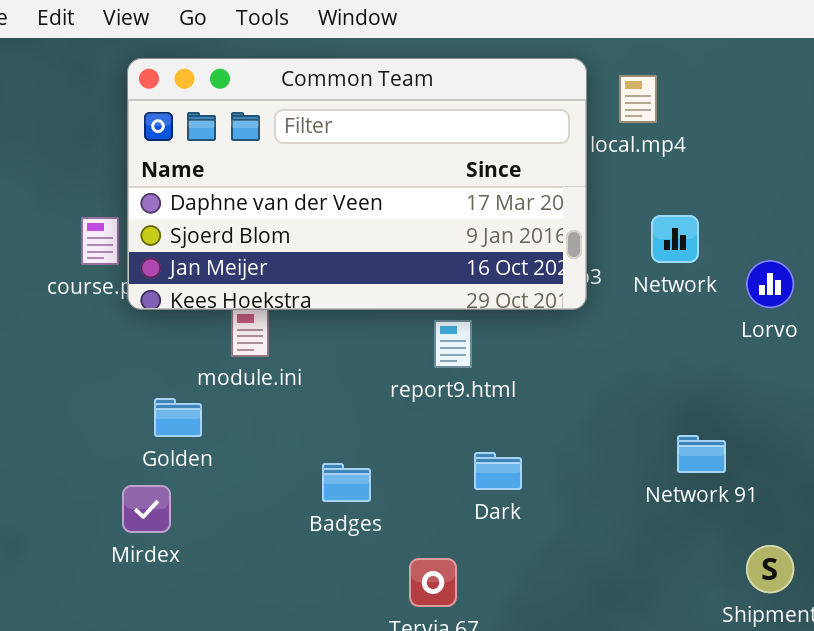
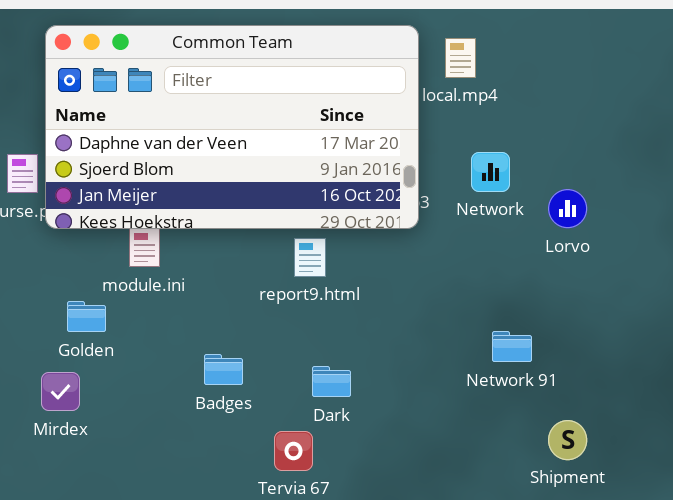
Dark: [474,452,522,490] -> [312,366,351,397], moved

